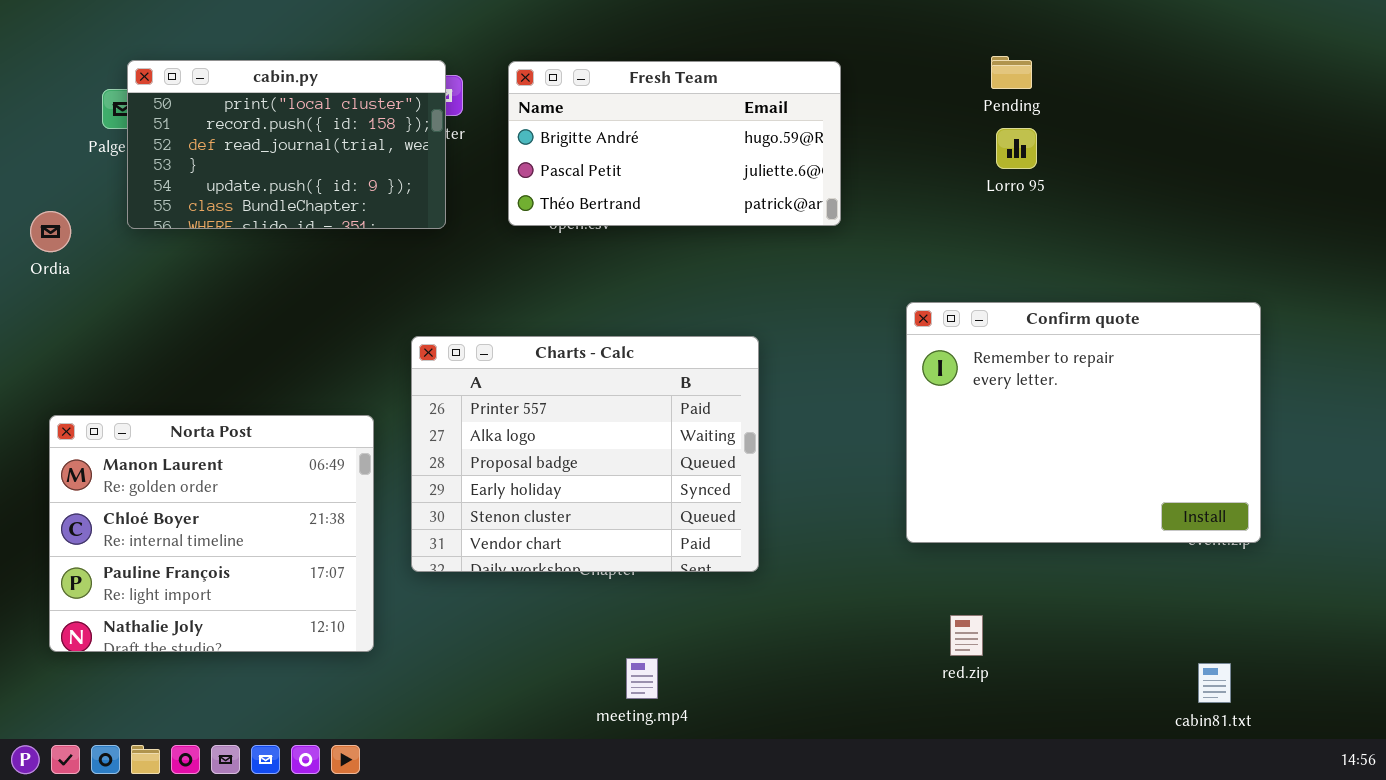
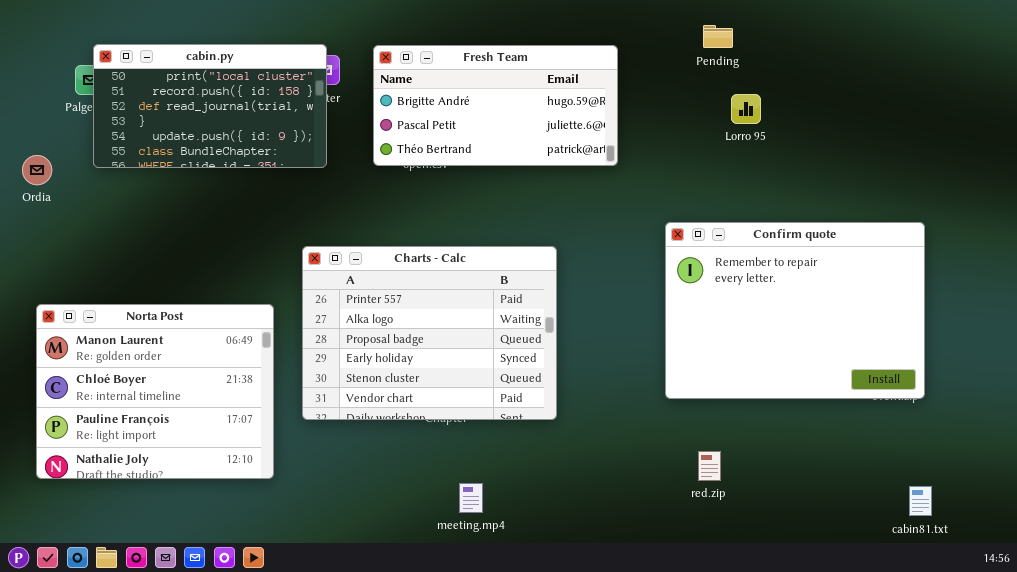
Pending: [991,56,1032,89] -> [703,25,733,48], moved
cabin81.txt: [1198,663,1231,703] -> [909,486,932,516], moved

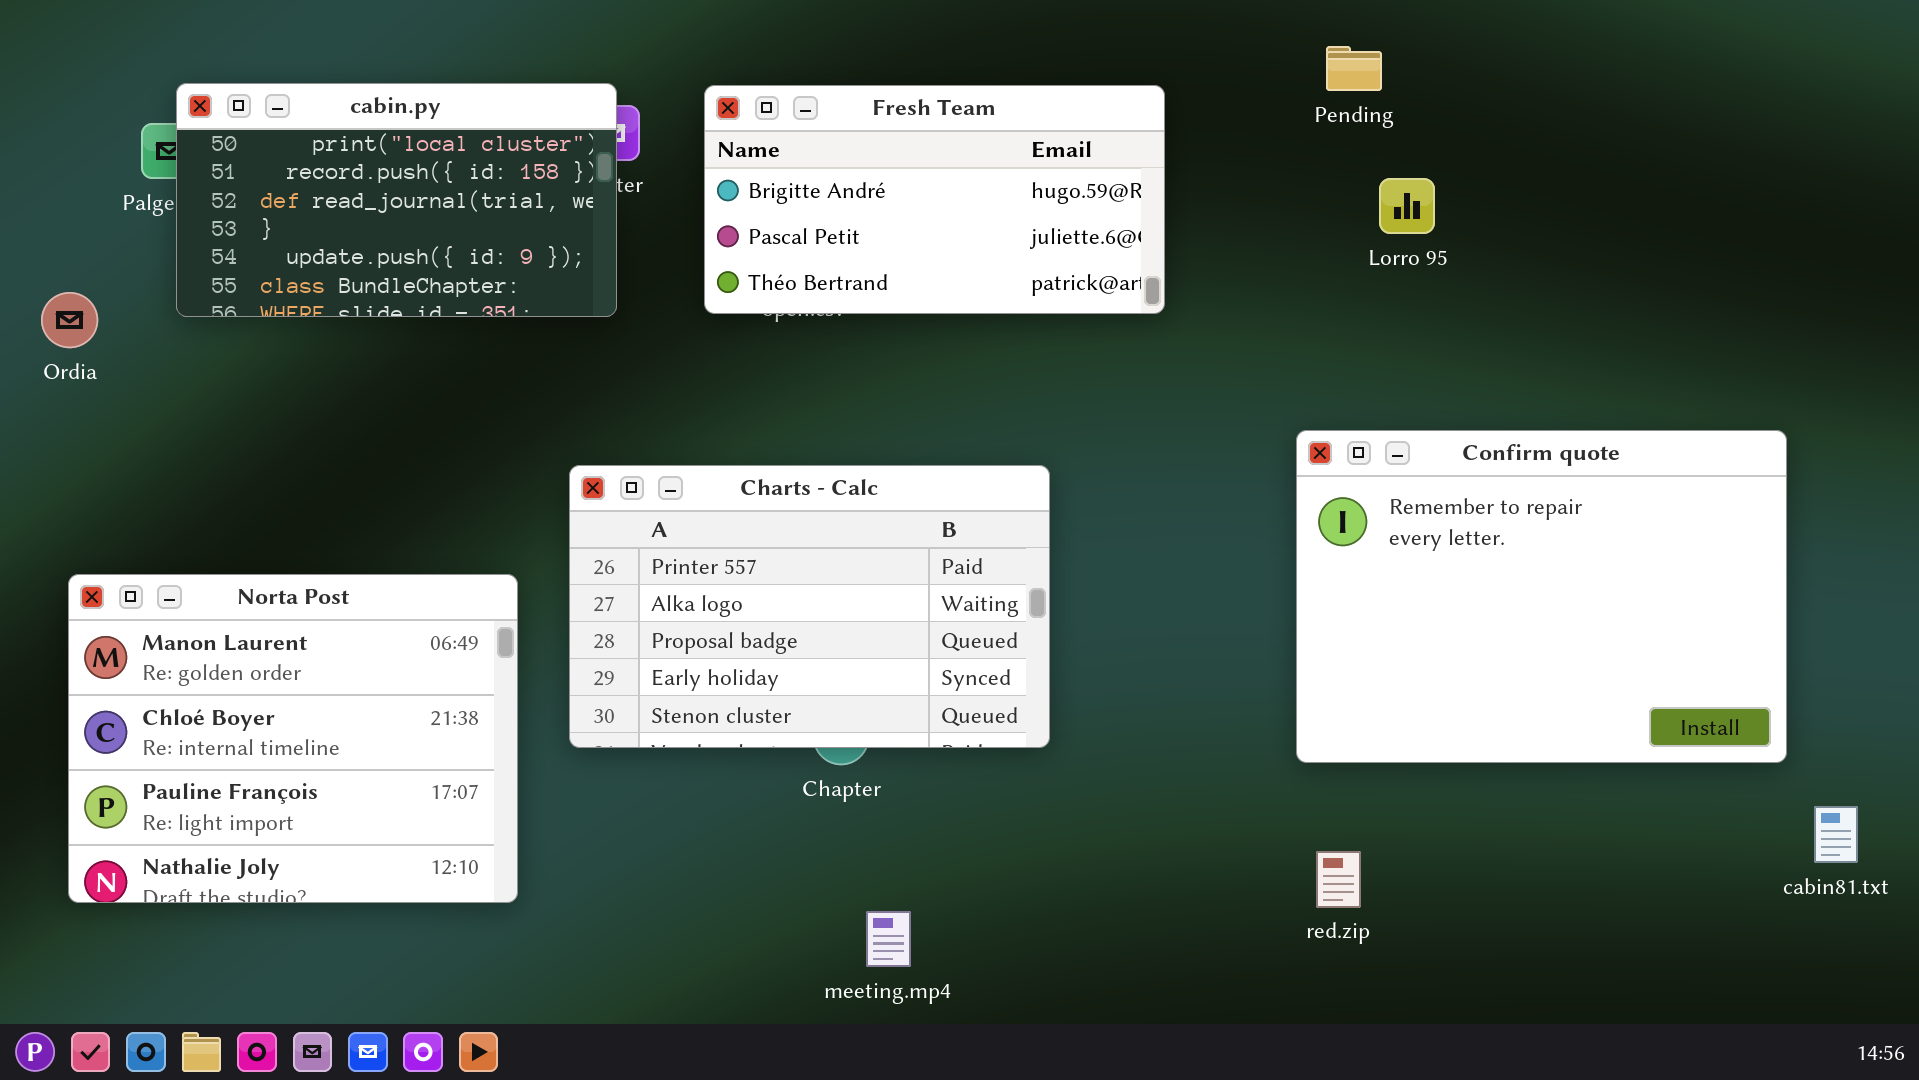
Confirm quote: [665,222,925,399] -> [1296,430,1787,763], moved
Charts - Calc: [302,246,557,420] -> [569,465,1050,748], resized
cabin81.txt: [909,486,932,516] -> [1814,806,1858,863], moved

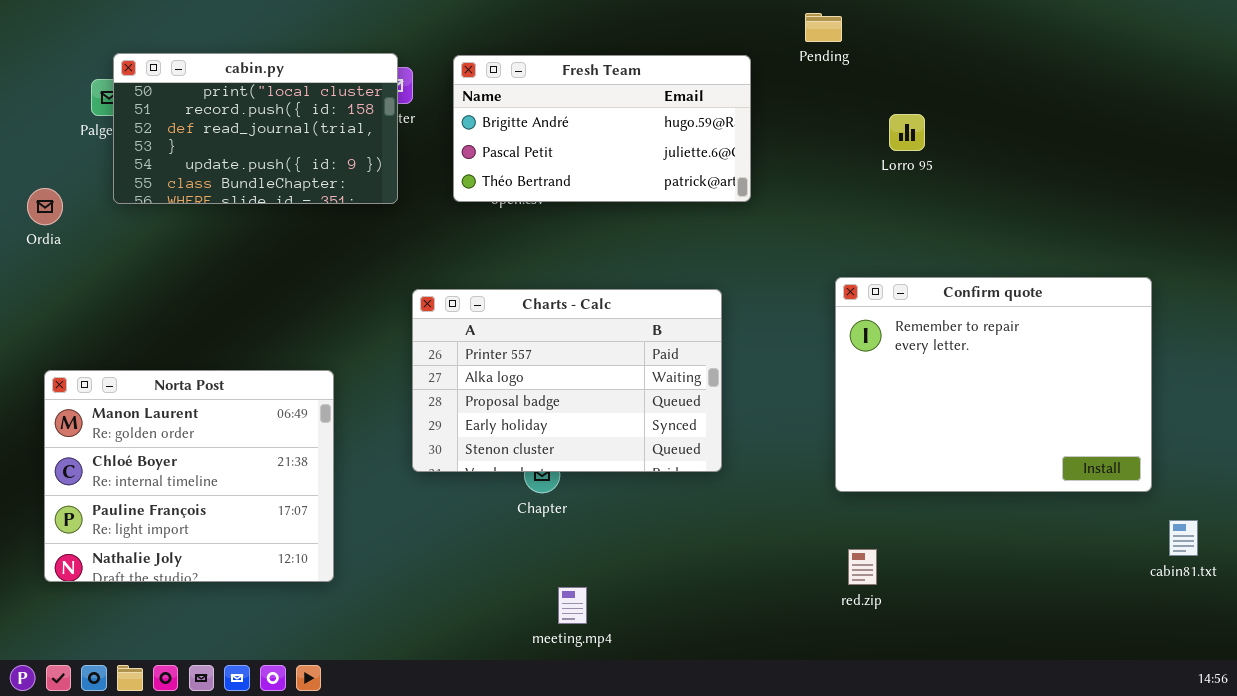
Pending: [1326,46,1382,91] -> [805,13,842,42], moved
Charts - Calc: [569,465,1050,748] -> [412,289,722,472], moved

